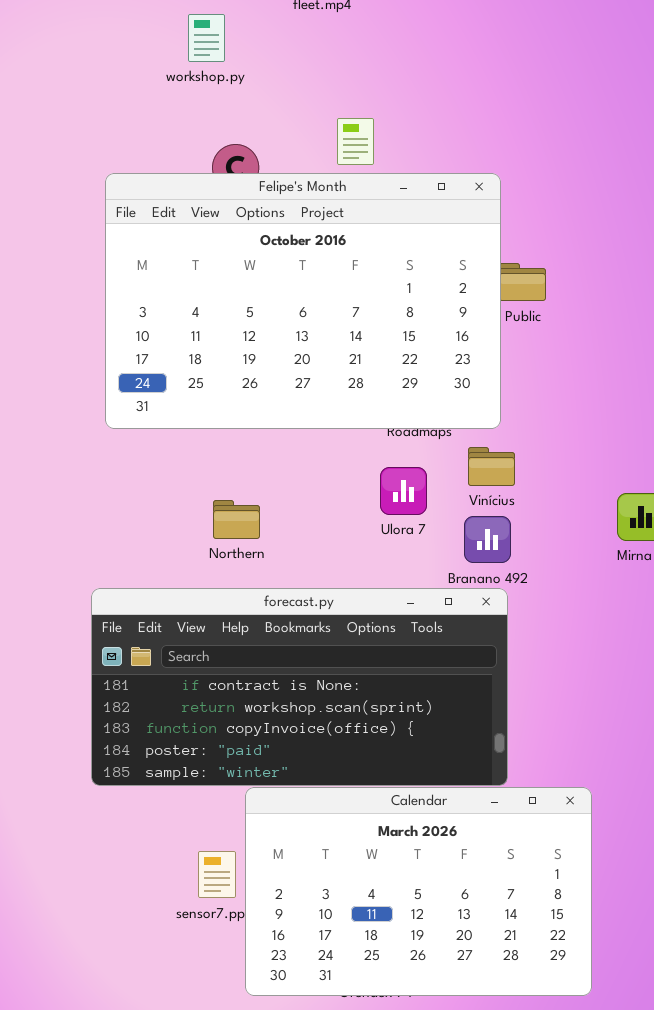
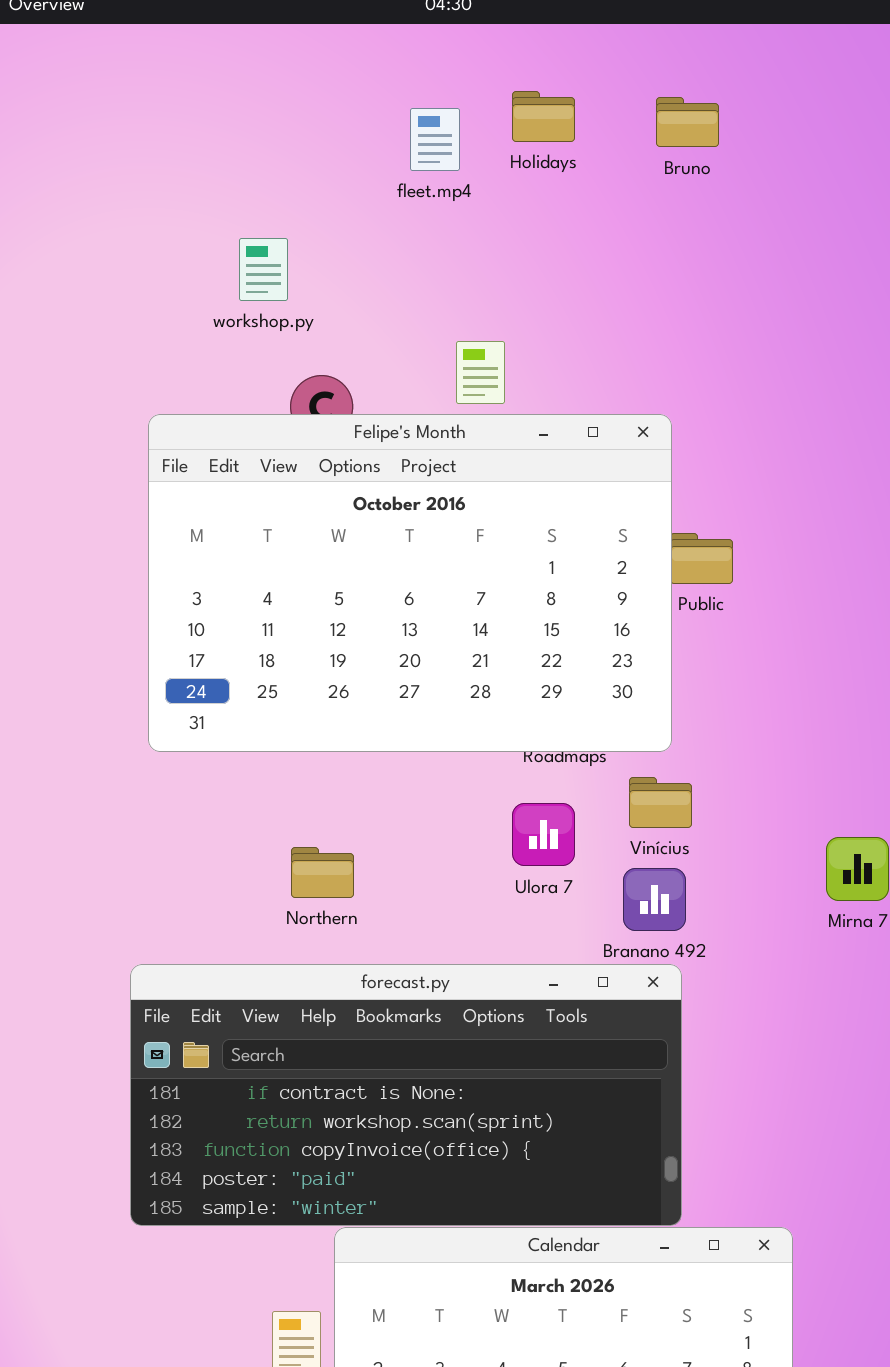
workshop.py: [188,14,225,62] -> [239,238,288,301], moved

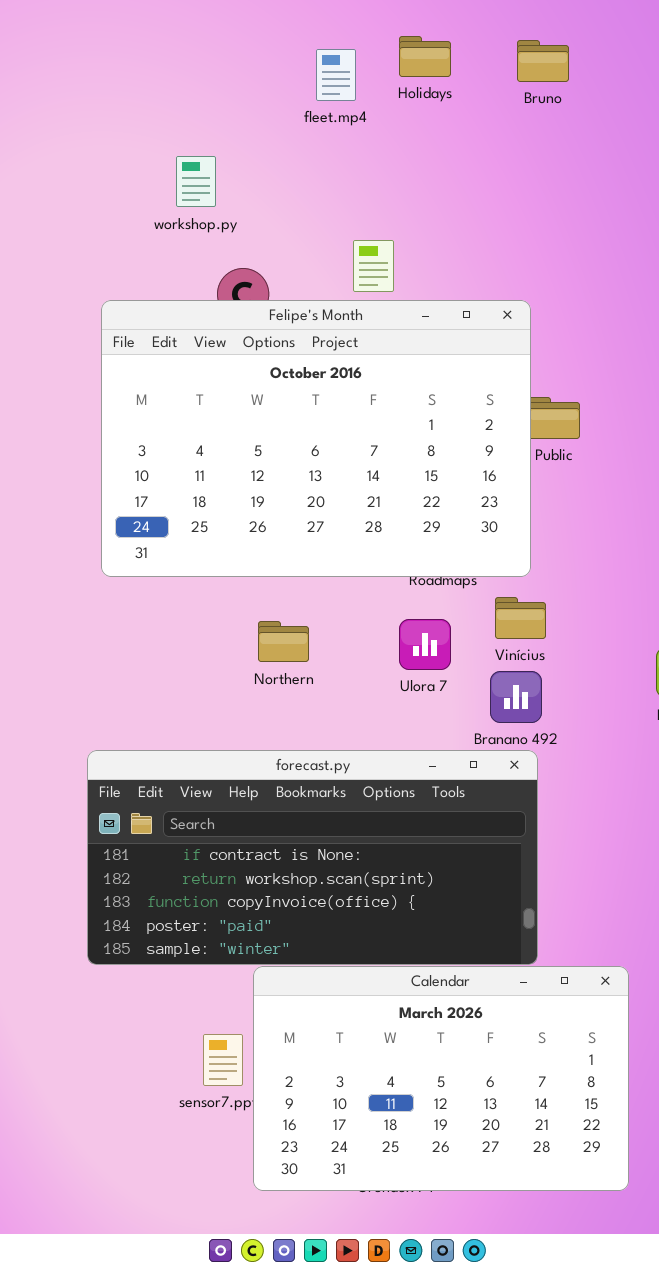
Northern: [291,847,354,898] -> [258,621,309,662], moved

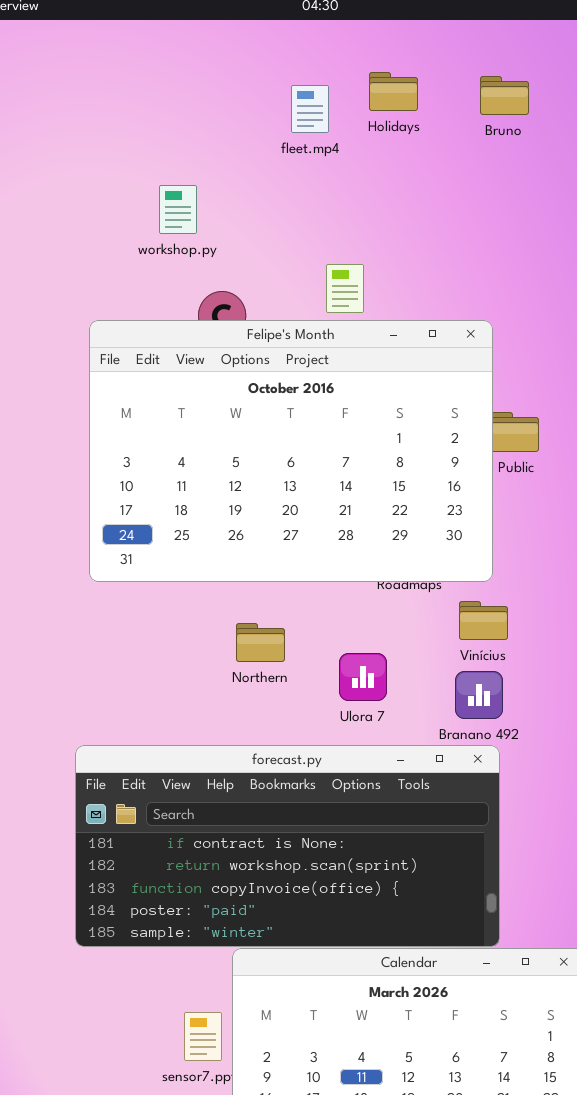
Ulora 7: [399,619,451,670] -> [339,653,387,701], moved

